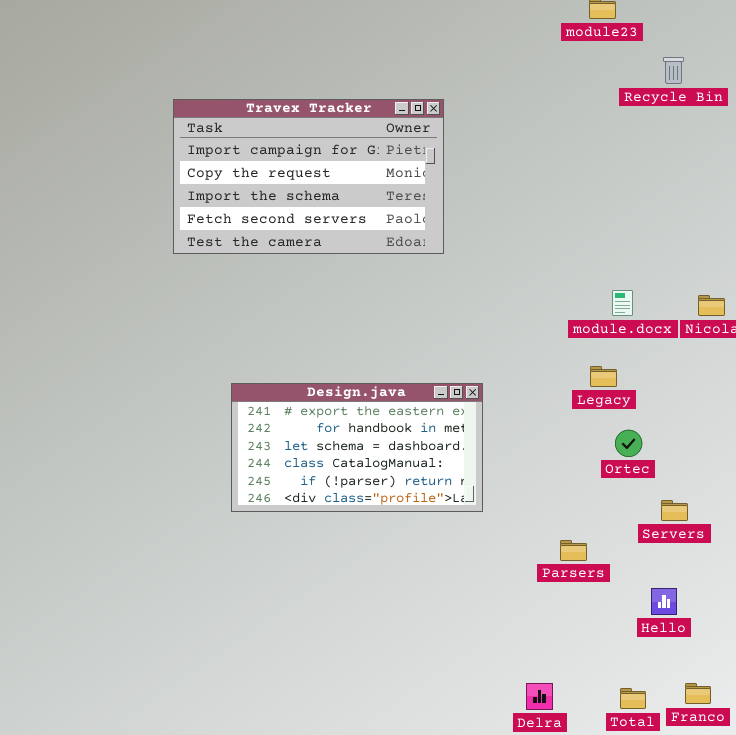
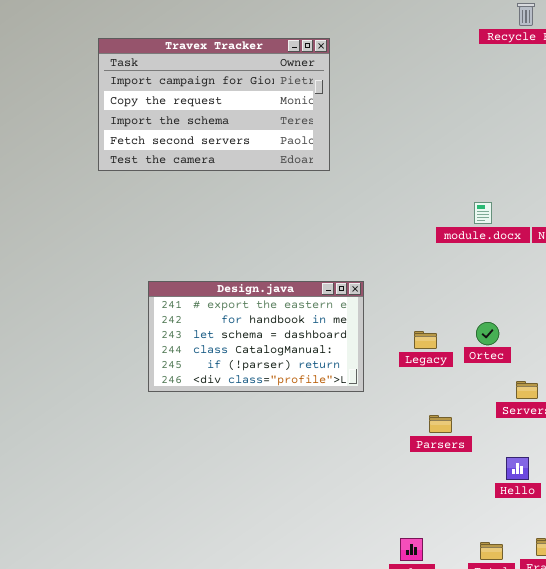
Legacy: [590,366,617,387] -> [414,331,437,349], moved

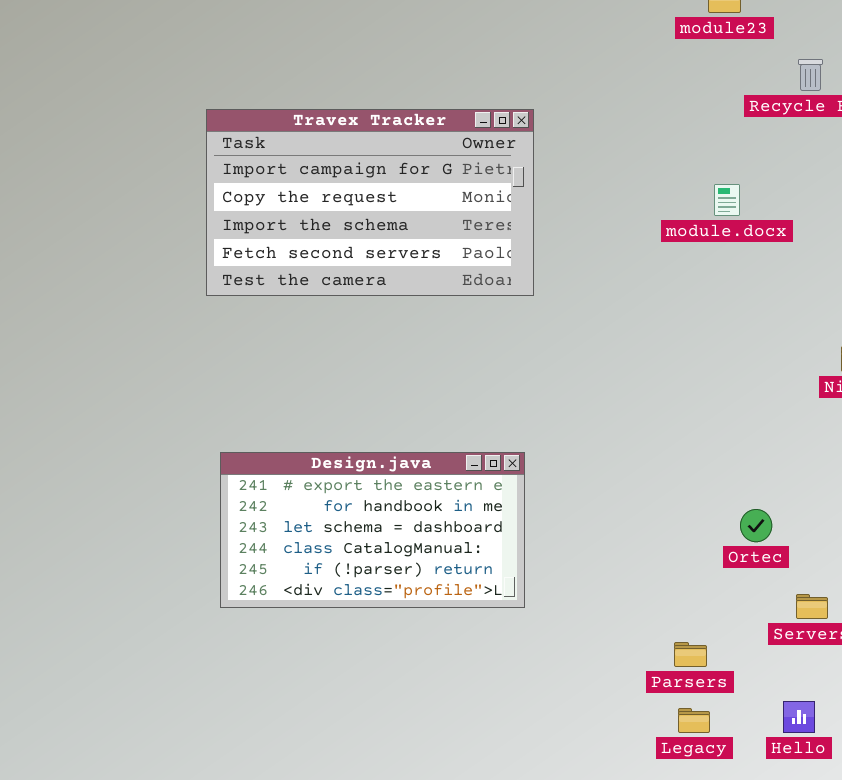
module.docx: [474,202,492,224] -> [714,184,740,216], moved
Design.java: [148,281,364,392] -> [220,452,525,608], moved
Legacy: [414,331,437,349] -> [678,708,710,733], moved

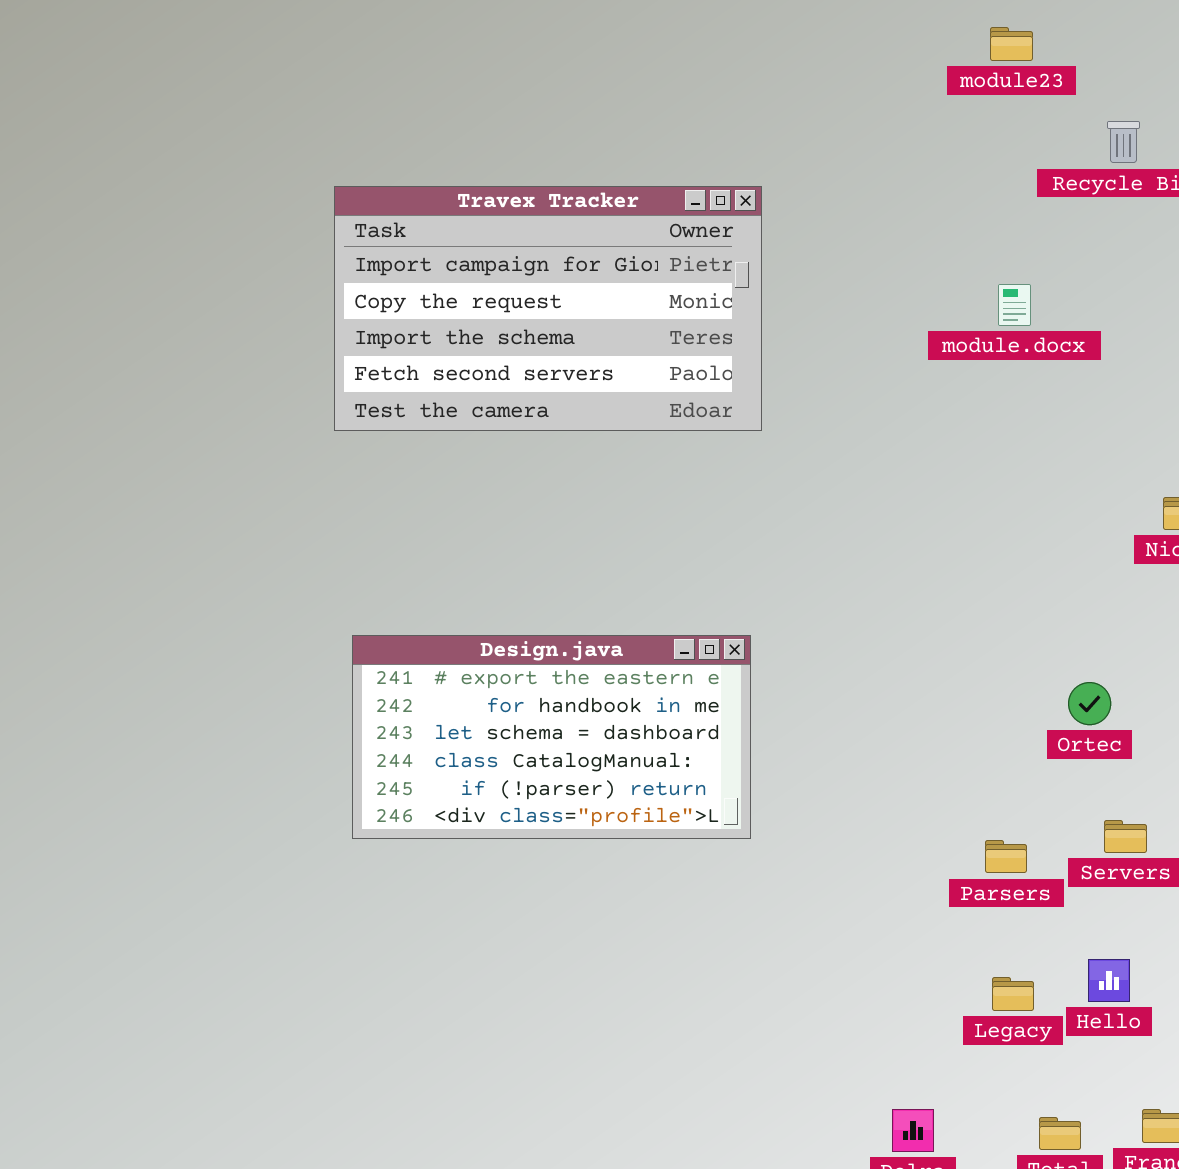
Ortec: [740,509,772,542] -> [1068,682,1111,725], moved
Parsers: [674,642,707,667] -> [985,840,1027,873], moved
Legacy: [678,708,710,733] -> [992,977,1034,1011], moved

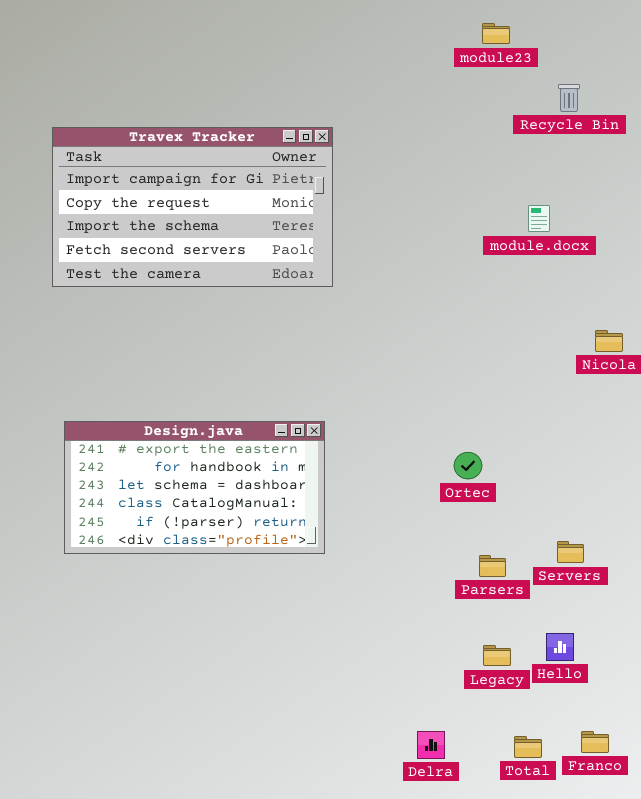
module.docx: [998,284,1031,326] -> [528,205,550,232], moved
Ortec: [1068,682,1111,725] -> [454,452,482,479], moved

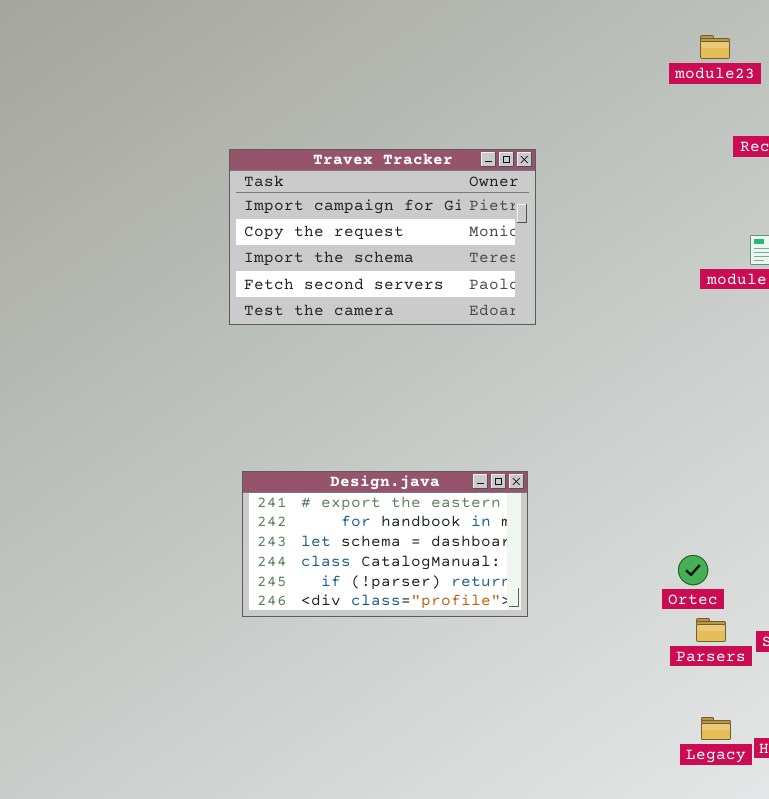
Ortec: [454,452,482,479] -> [678,555,708,585], moved

